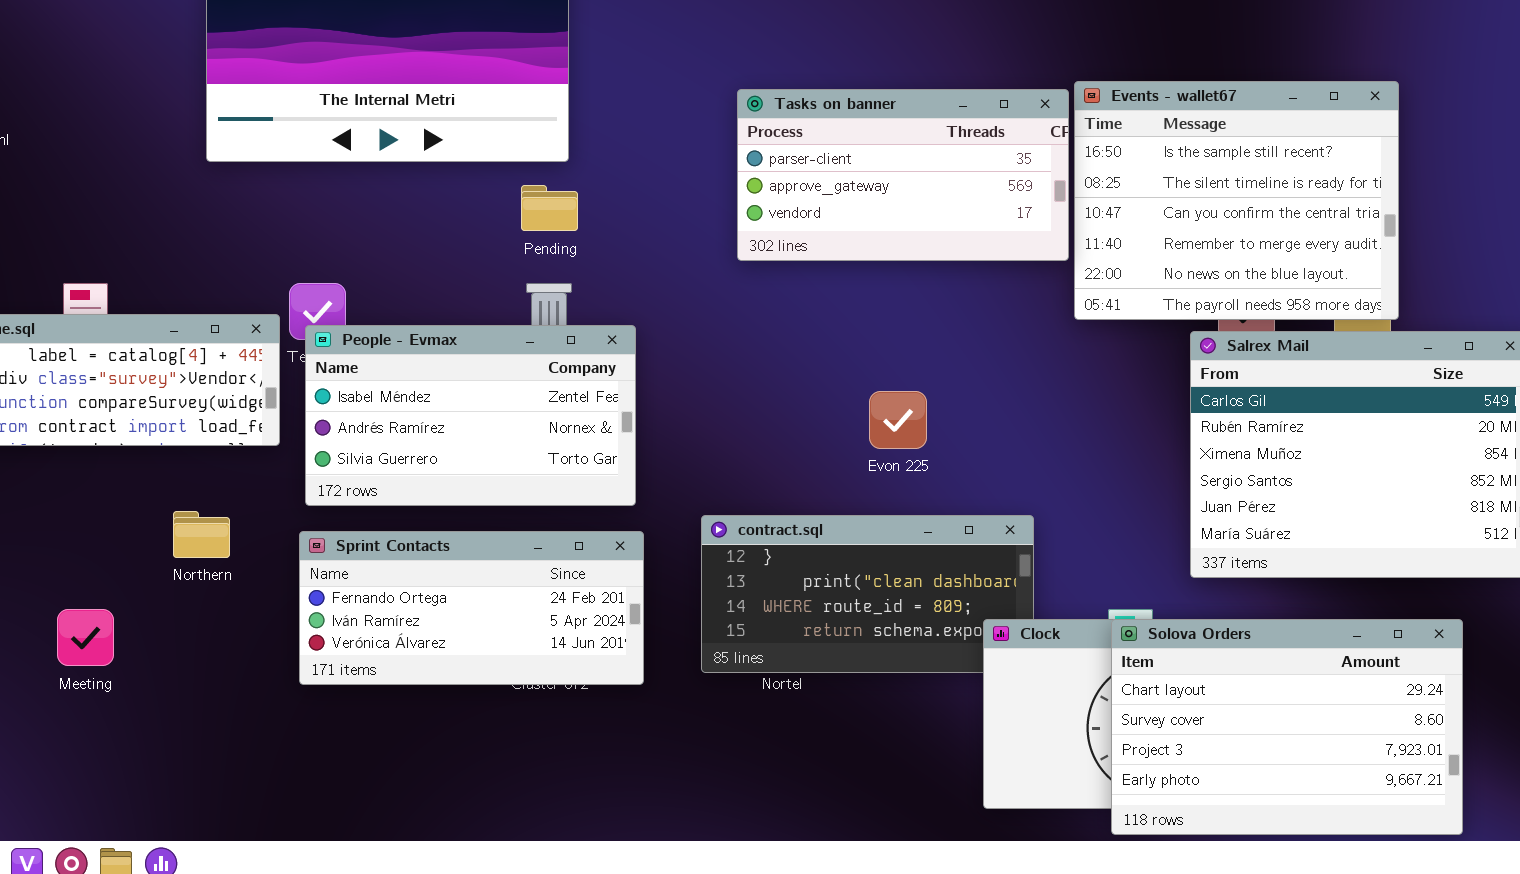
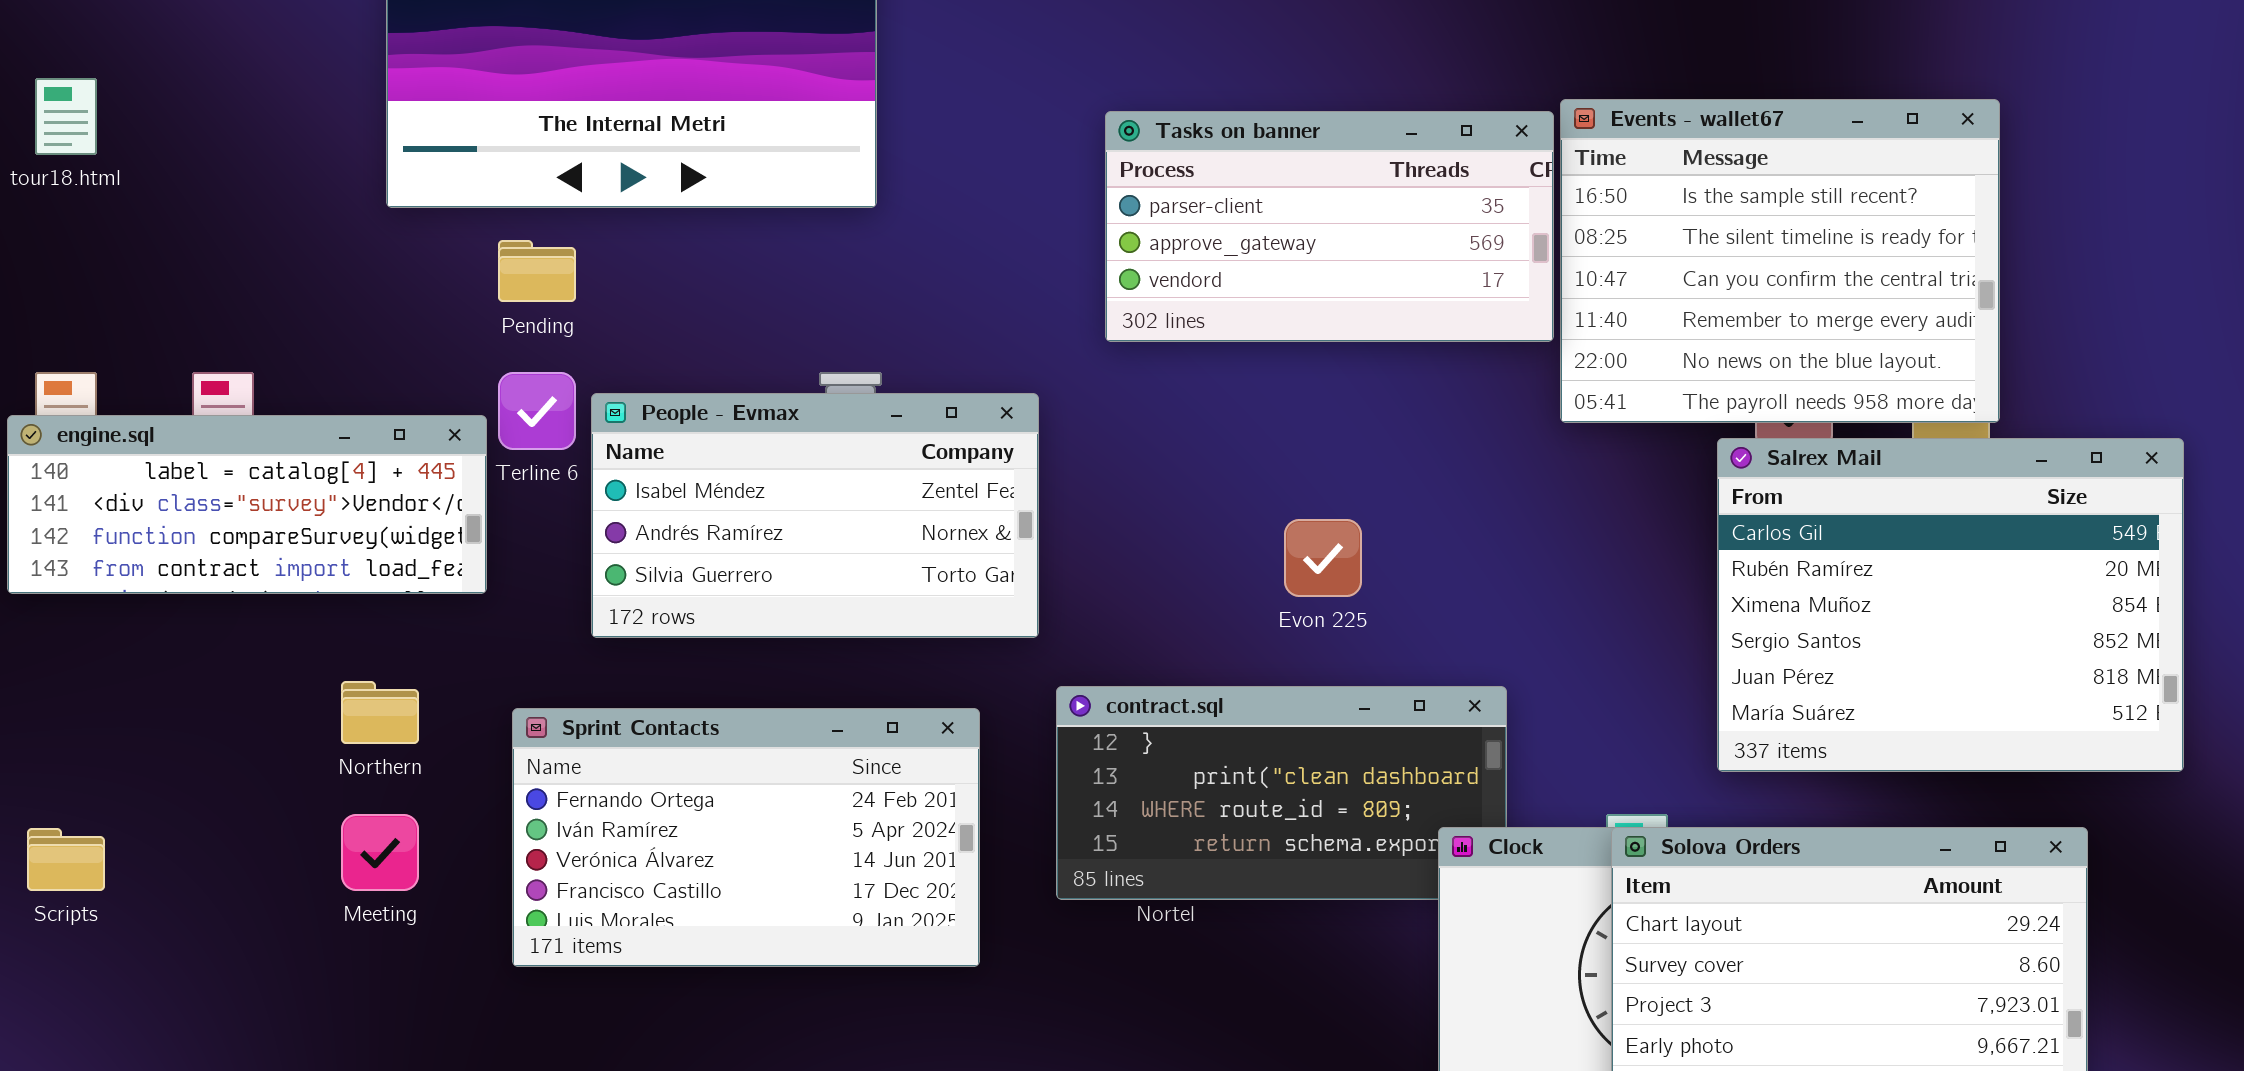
Pending: [521,185,578,231] -> [498,240,576,302], moved
People - Evmax: [305,325,636,506] -> [591,393,1039,638], moved
Sprint Contacts: [299,531,644,685] -> [512,708,980,967], resized
Meeting: [57,609,114,666] -> [341,814,419,891], moved

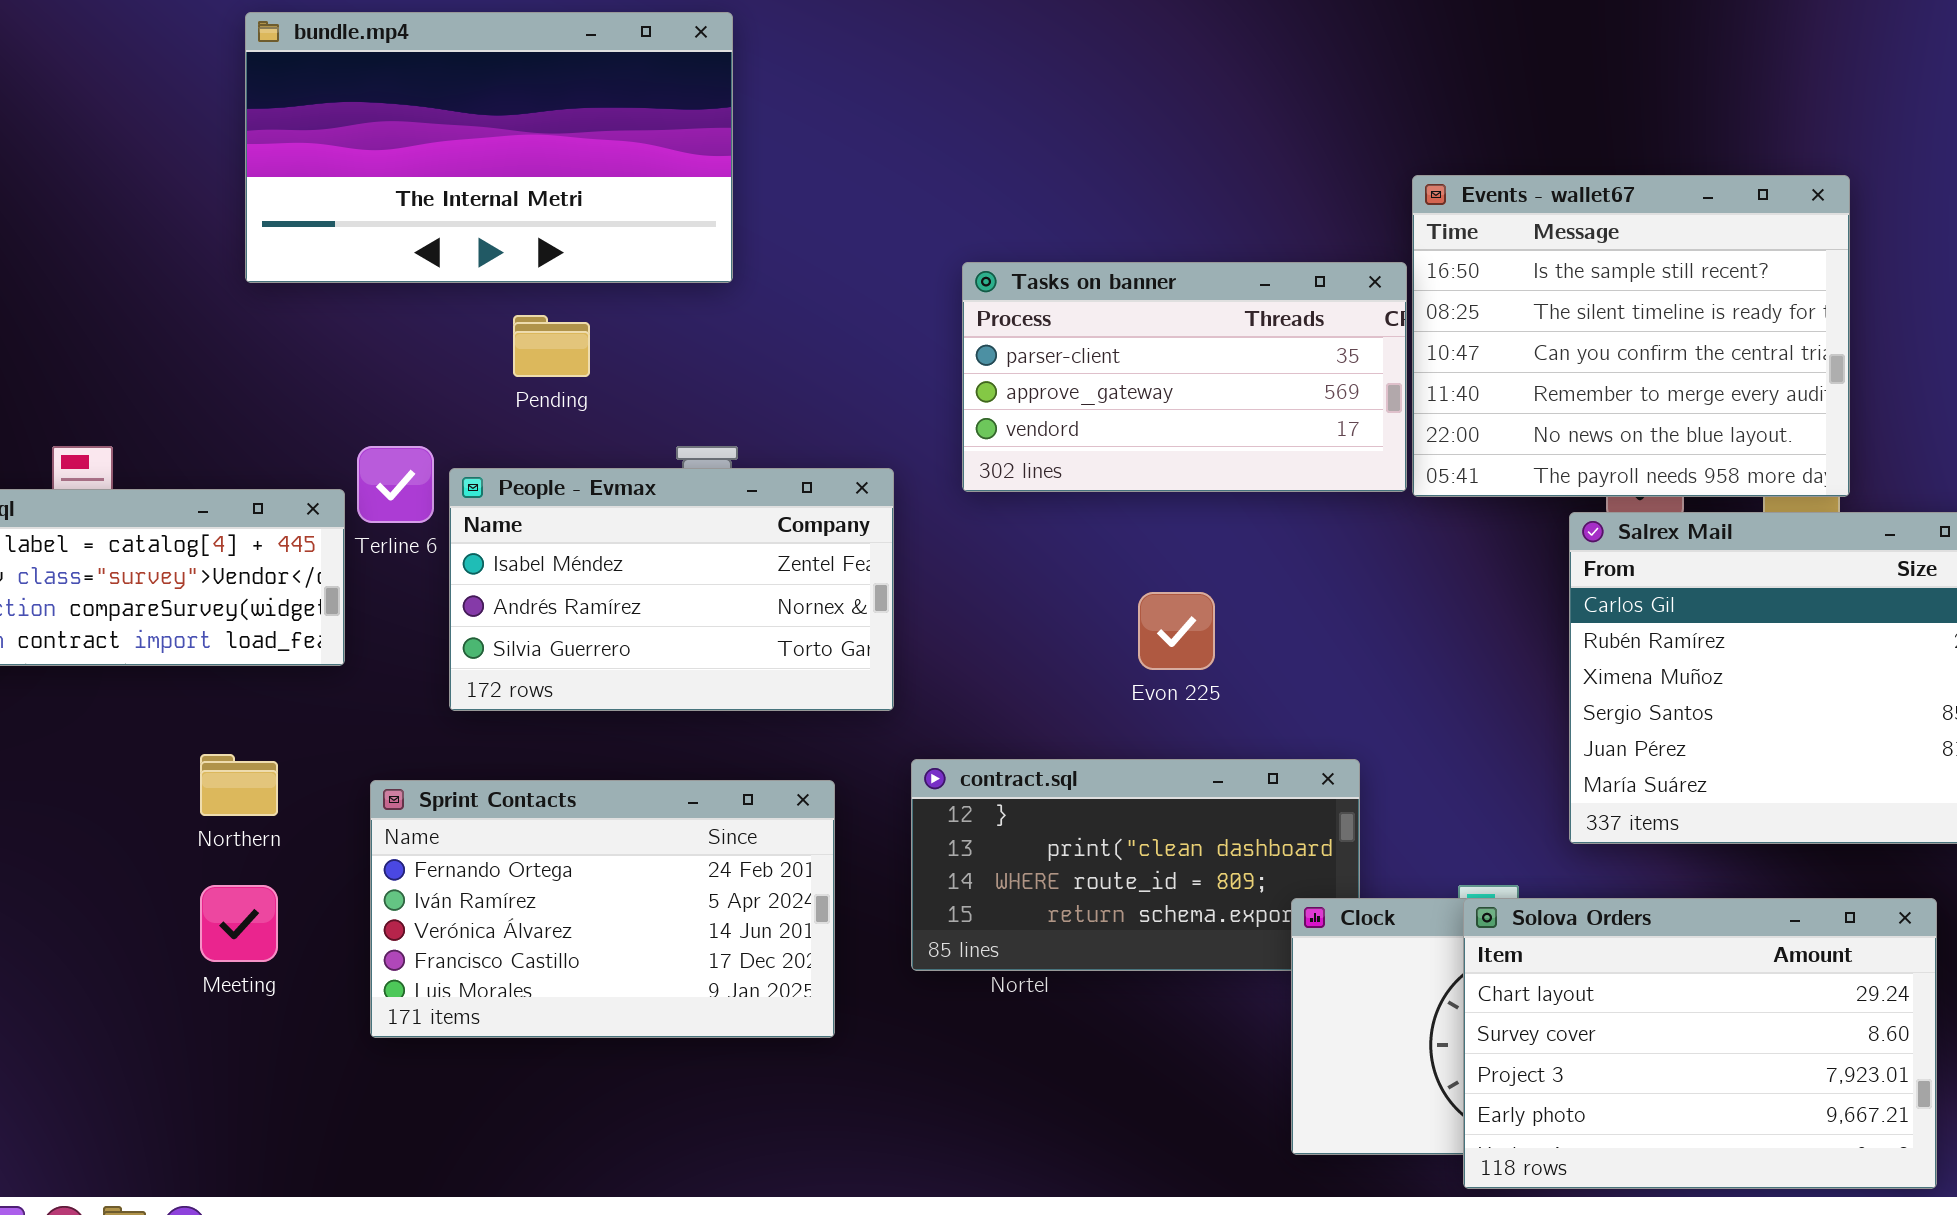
Tasks on banner: [1105,111,1554,342] -> [962,262,1407,492], moved
Pending: [498,240,576,302] -> [513,315,590,377], moved

